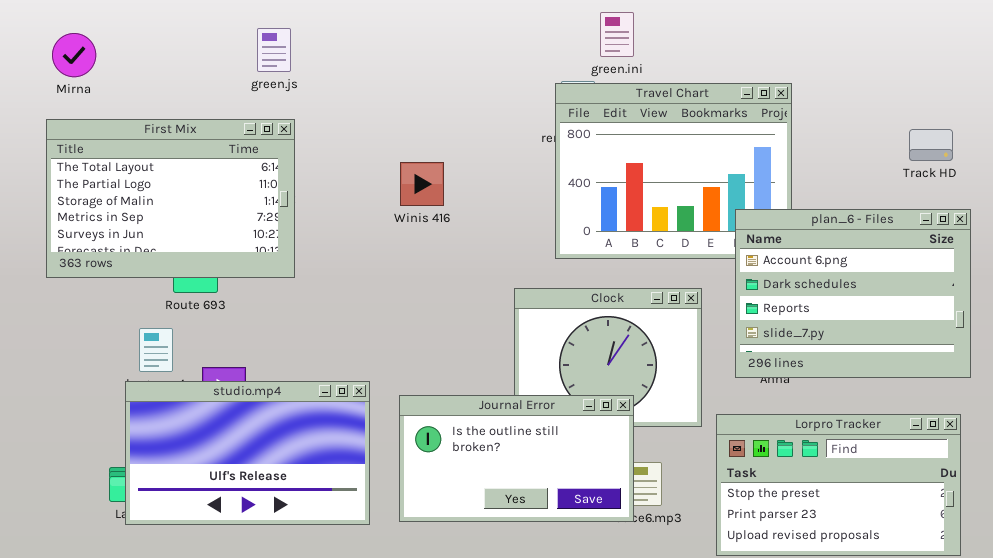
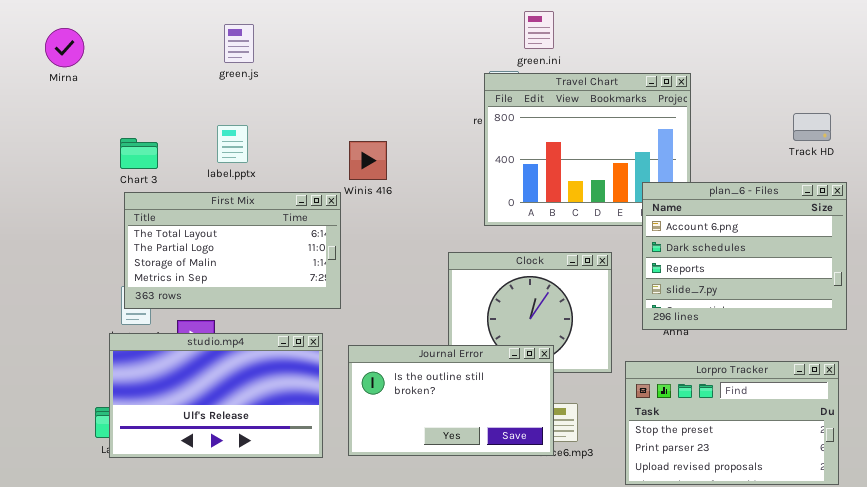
First Mix: [46,119,295,278] -> [124,192,341,309], moved, resized

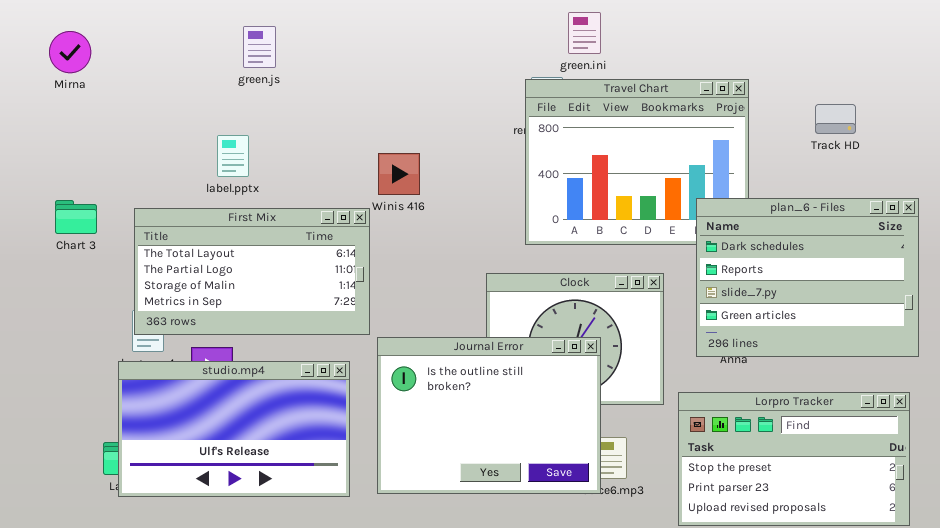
Track HD: [793,113,831,141] -> [815,104,856,134], moved
label.pptx: [217,125,248,163] -> [217,135,249,177], moved
Chart 3: [120,138,158,169] -> [55,200,97,234], moved
plan_6 - Files: [642,182,847,330] -> [696,198,919,357], scrolled down 1 row
Journal Error: [348,345,554,456] -> [377,337,601,494], resized

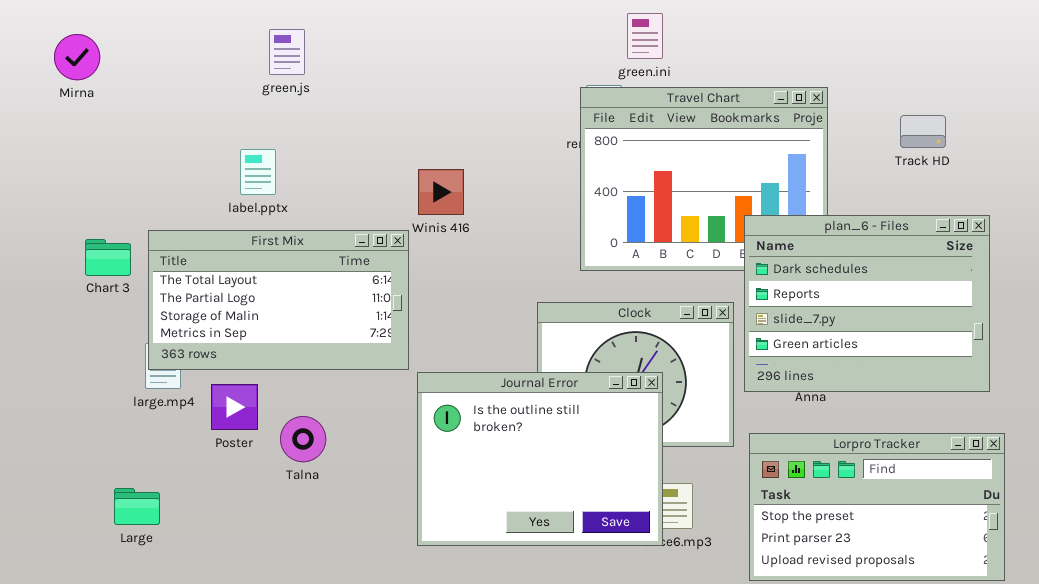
plan_6 - Files: [696,198,919,357] -> [744,215,990,392], moved
Chart 3: [55,200,97,234] -> [85,239,131,276], moved
studio.mp4: [118,361,350,497] -> none, closed

